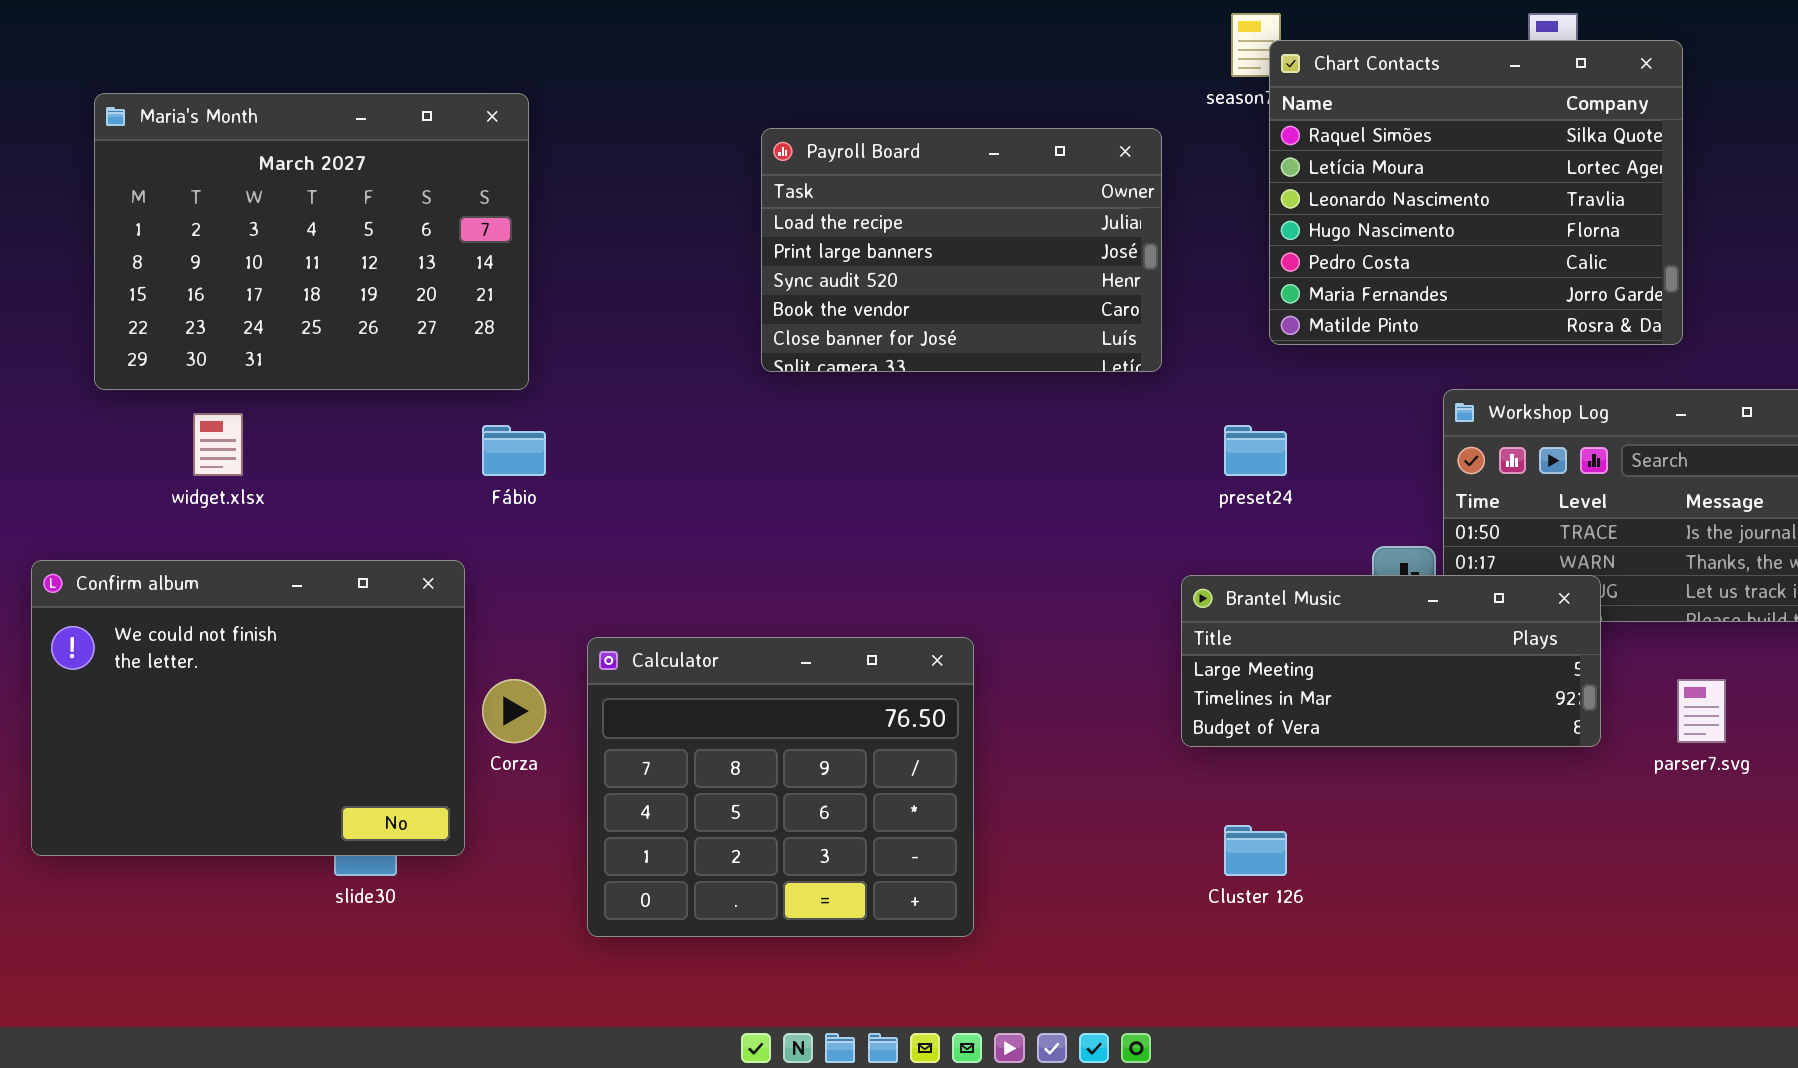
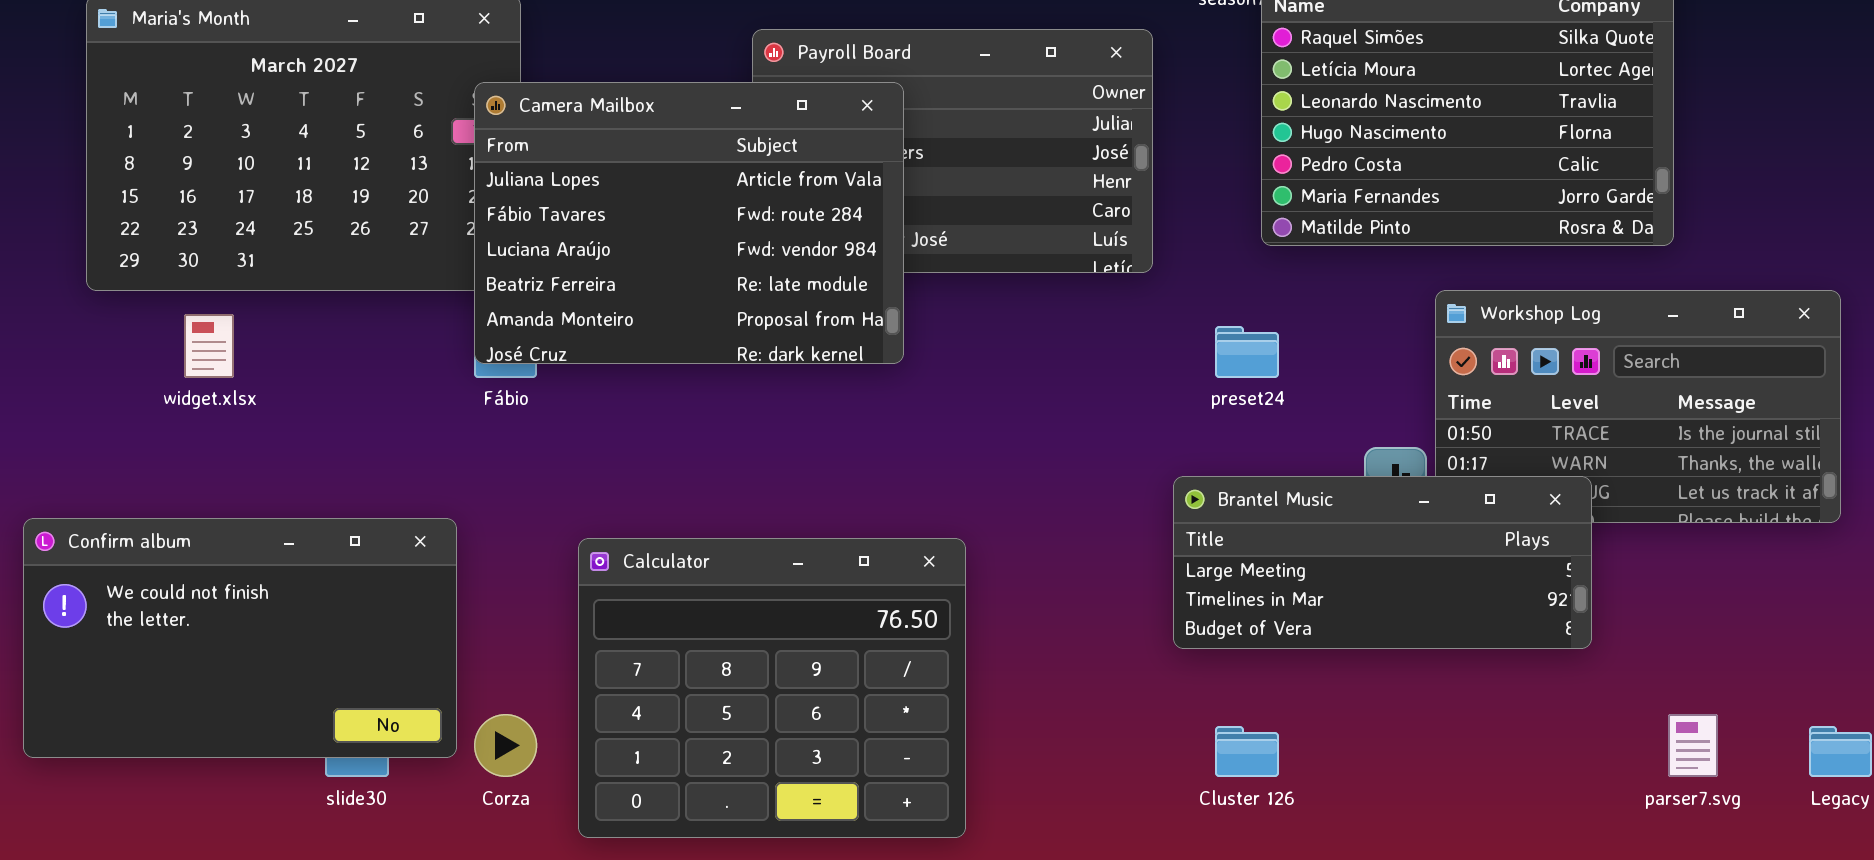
Camera Mailbox: none -> [474,82,904,364], opened
Confirm album: [31,560,465,856] -> [23,518,457,758], resized
Corza: [482,679,546,743] -> [474,714,537,777], moved
parser7.svg: [1677,679,1726,743] -> [1668,714,1718,777], moved

